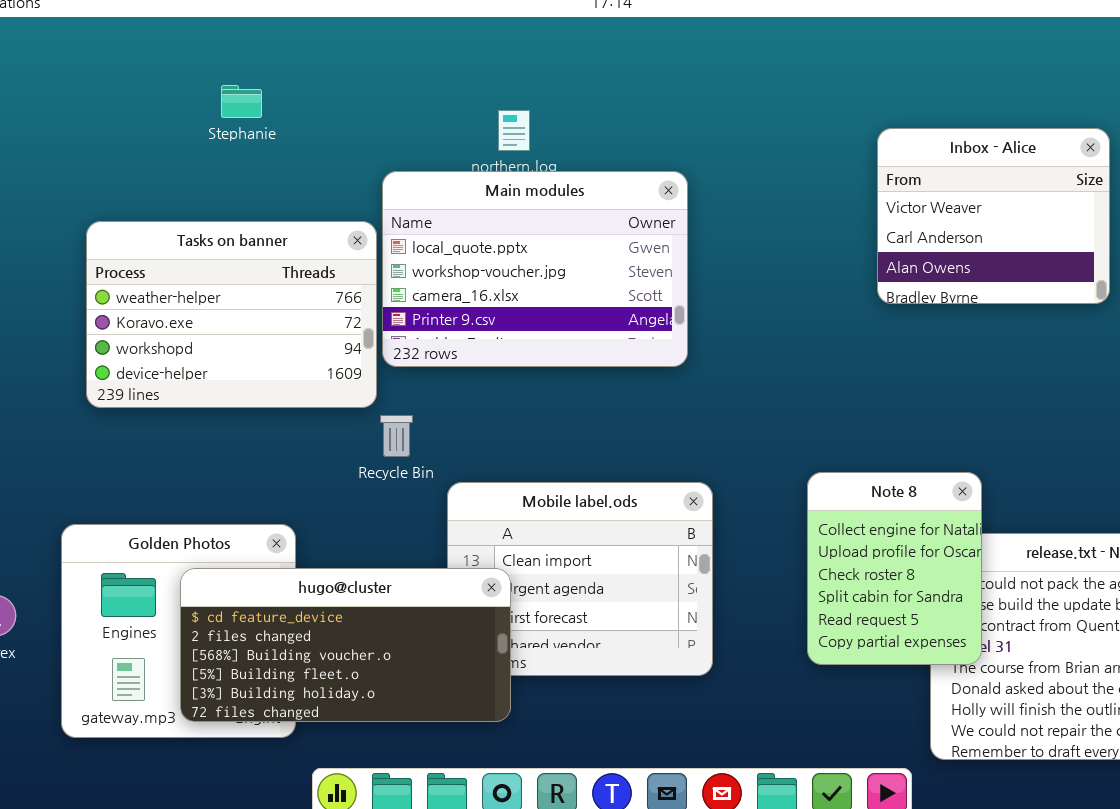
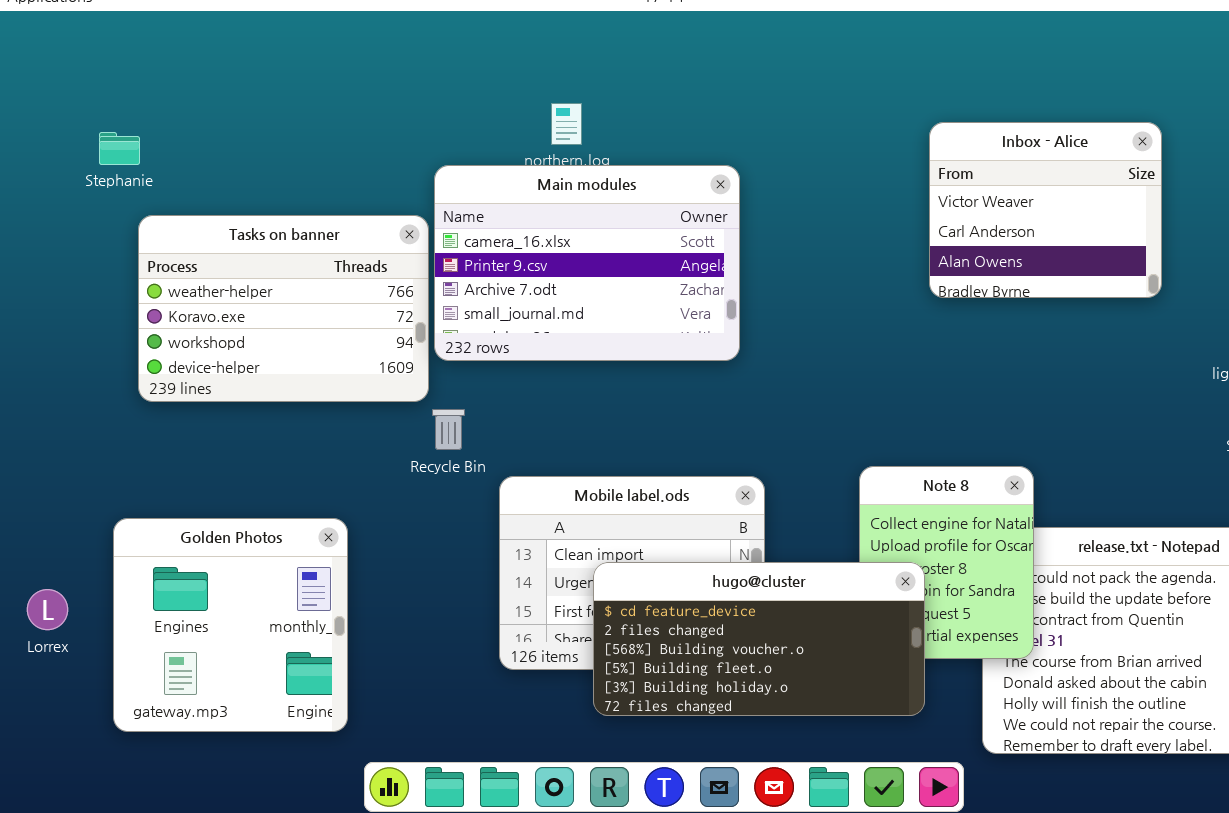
Stephanie: [221,85,262,118] -> [99,132,140,165], moved
Main modules: [382,171,688,367] -> [434,165,740,361], scrolled down 2 rows
hugo@cluster: [180,568,511,722] -> [593,562,925,716], moved

